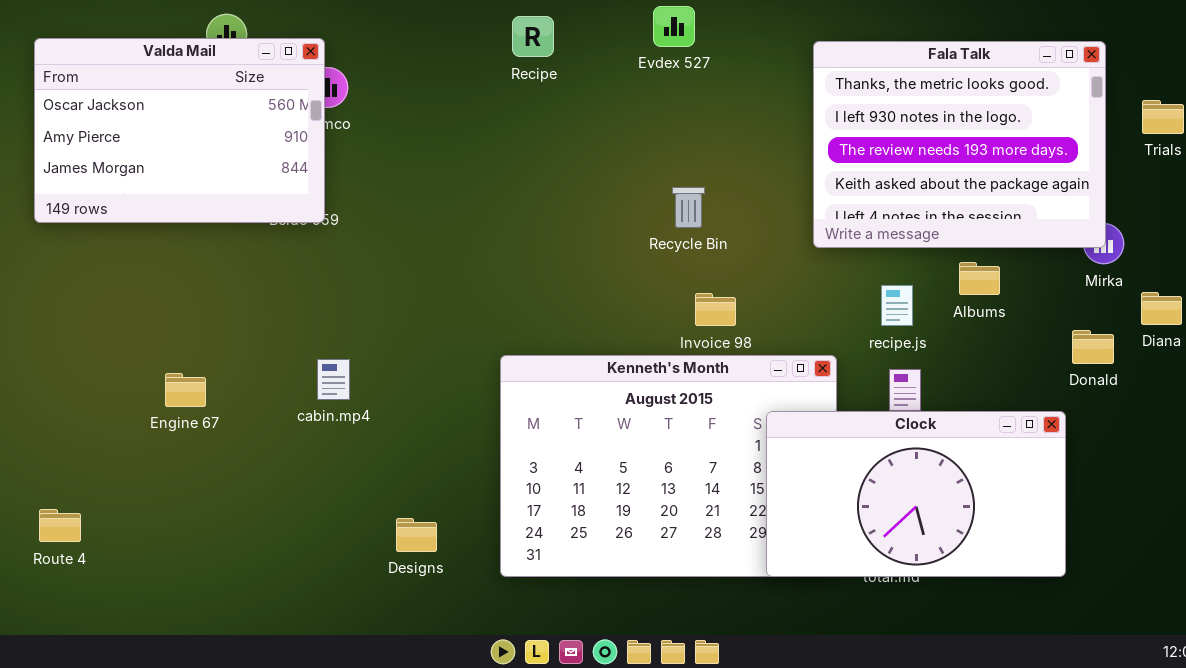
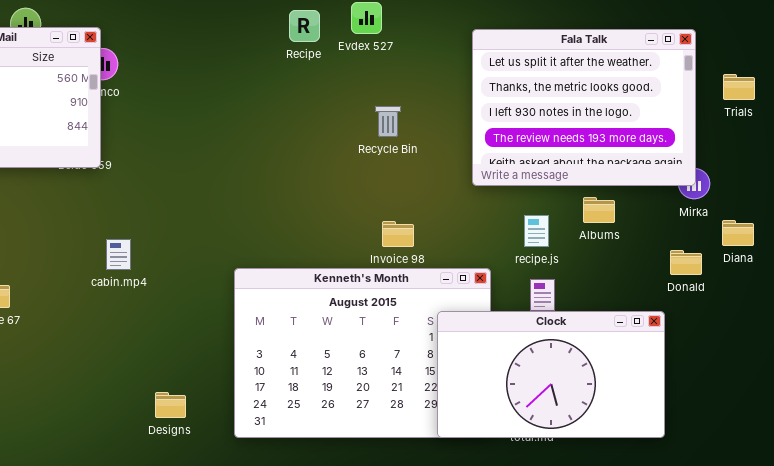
Recipe: [512,16,554,57] -> [289,10,320,42], moved
Fala Talk: [813,41,1106,248] -> [472,29,696,186], scrolled up 1 row
Recycle Bin: [672,187,705,228] -> [375,106,401,137], moved
cabin.mp4: [317,359,350,400] -> [106,239,131,270], moved

